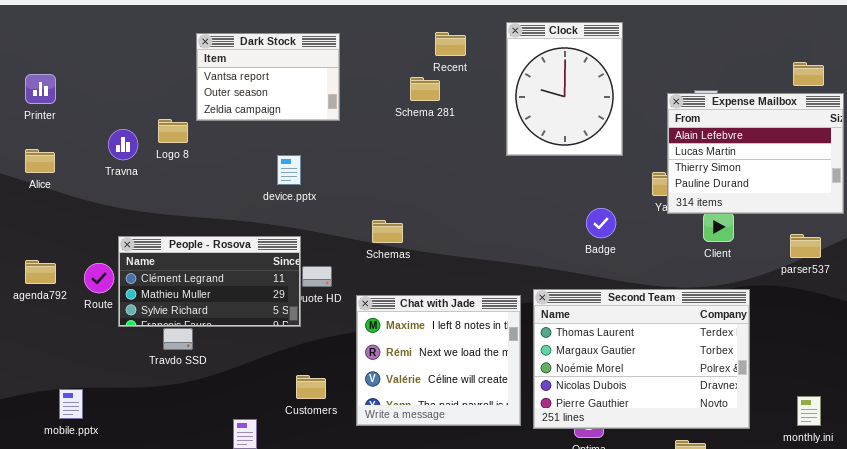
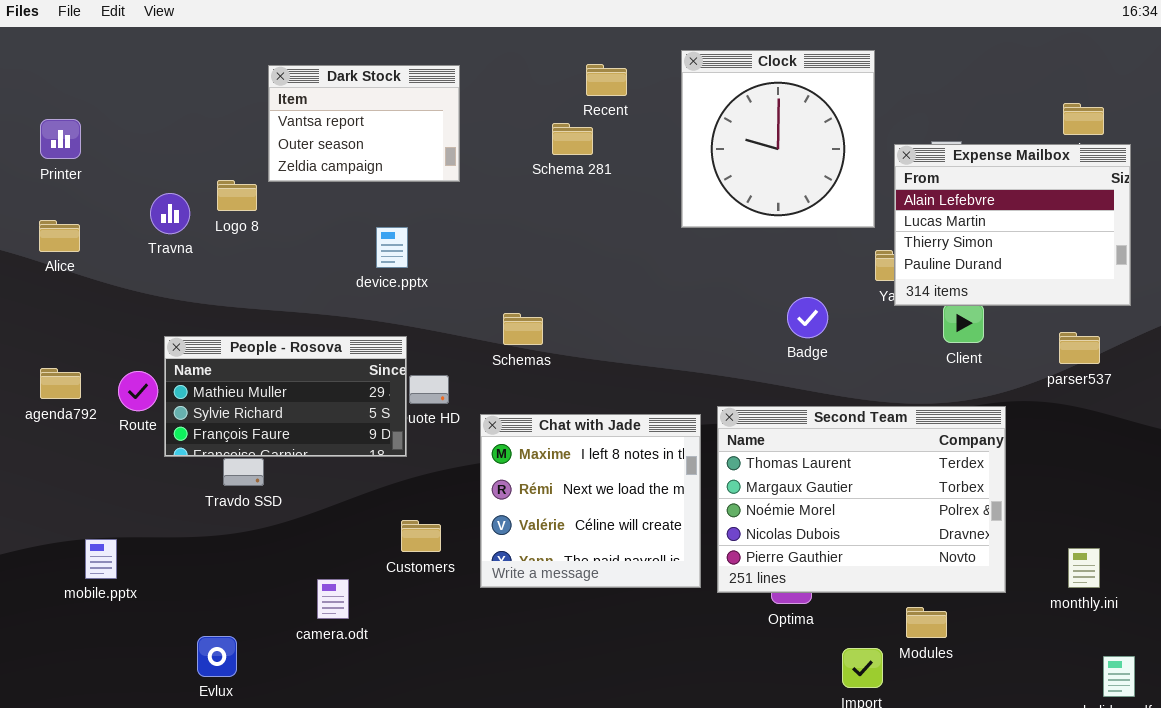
Clock: [506,22,623,156] -> [681,50,875,228], resized
People - Rosova: [118,236,301,327] -> [164,336,407,457], scrolled down 1 row

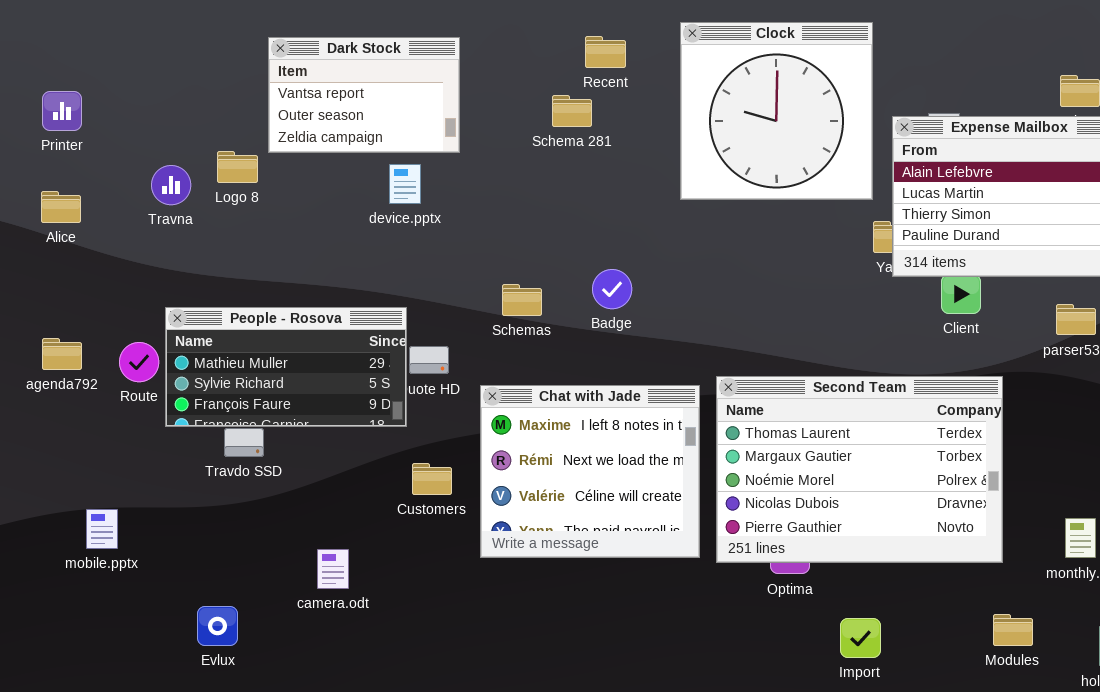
device.pptx: [376,227,408,268] -> [389,164,421,204], moved
Badge: [787,297,828,338] -> [592,269,632,309], moved
Customers: [401,520,441,552] -> [412,463,452,495], moved
Modules: [906,607,947,638] -> [993,614,1033,646], moved

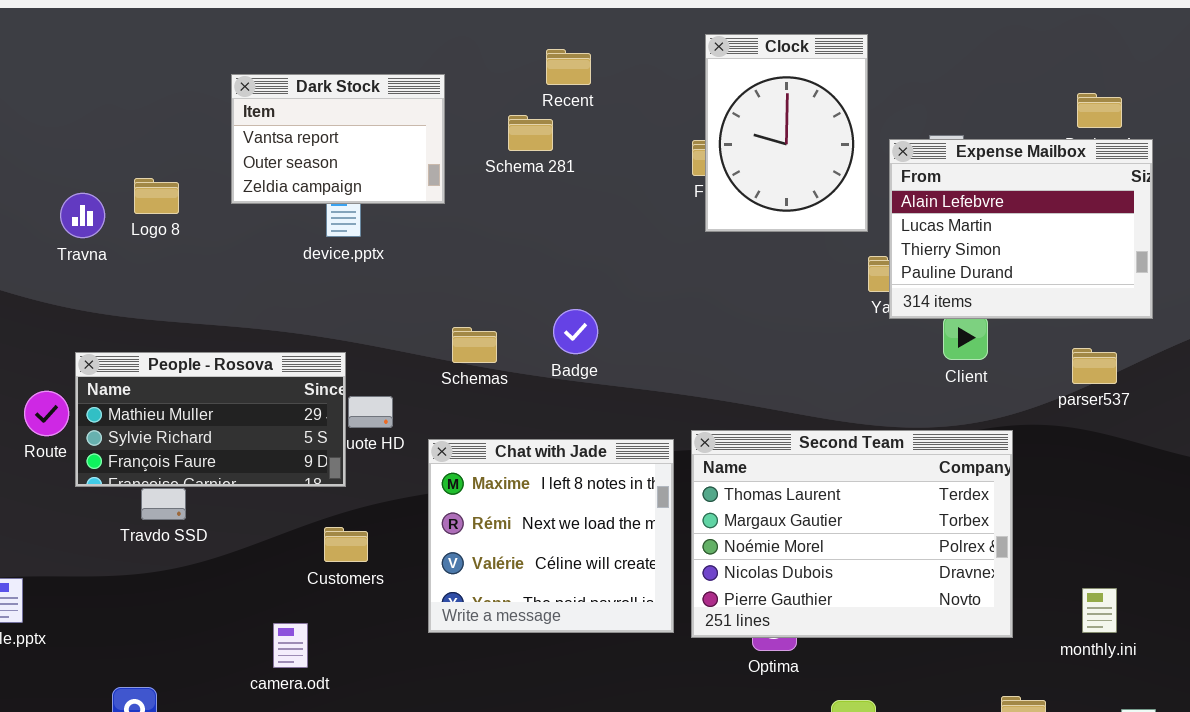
Clock: [680,22,873,200] -> [705,34,868,232], resized
Dark Stock: [268,37,460,153] -> [231,74,445,204], moved
Customers: [412,463,452,495] -> [324,527,368,562], moved
camera.odt: [317,549,349,589] -> [273,623,308,668], moved

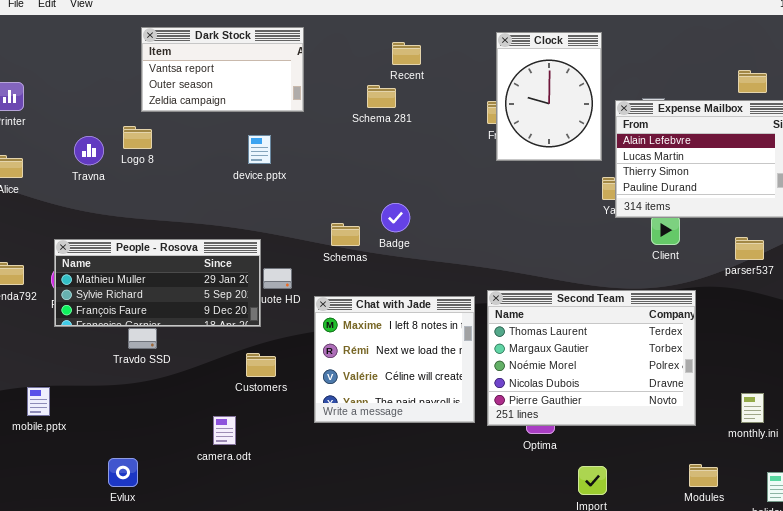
Dark Stock: [231,74,445,204] -> [141,27,304,112], moved, resized
Badge: [553,309,598,354] -> [381,203,410,232], moved
People - Rosova: [75,352,346,487] -> [54,239,261,327], resized

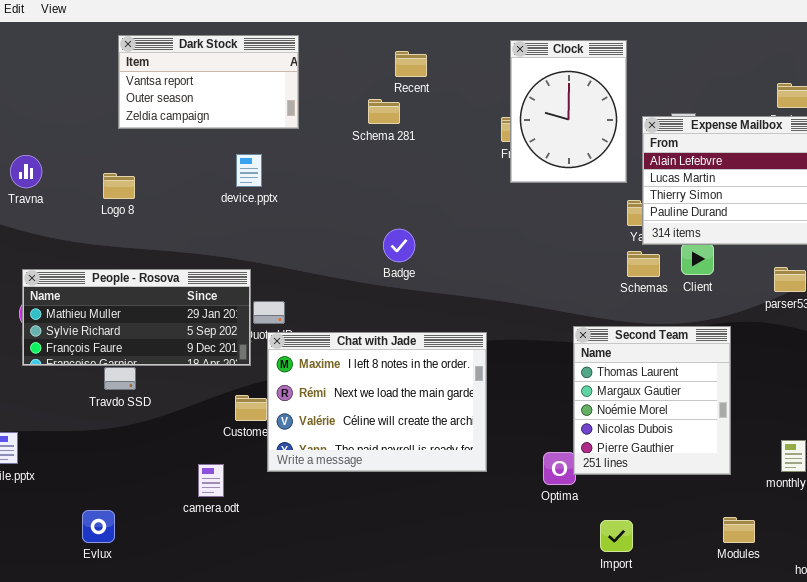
Logo 8: [123,126,152,149] -> [103,173,135,199], moved
Travna: [74,136,104,165] -> [10,155,42,188], moved
Schemas: [331,223,360,246] -> [627,251,660,277], moved
Second Team: [487,290,696,426] -> [573,326,731,475], resized
Chat with Jade: [314,296,475,423] -> [267,332,487,472], resized

